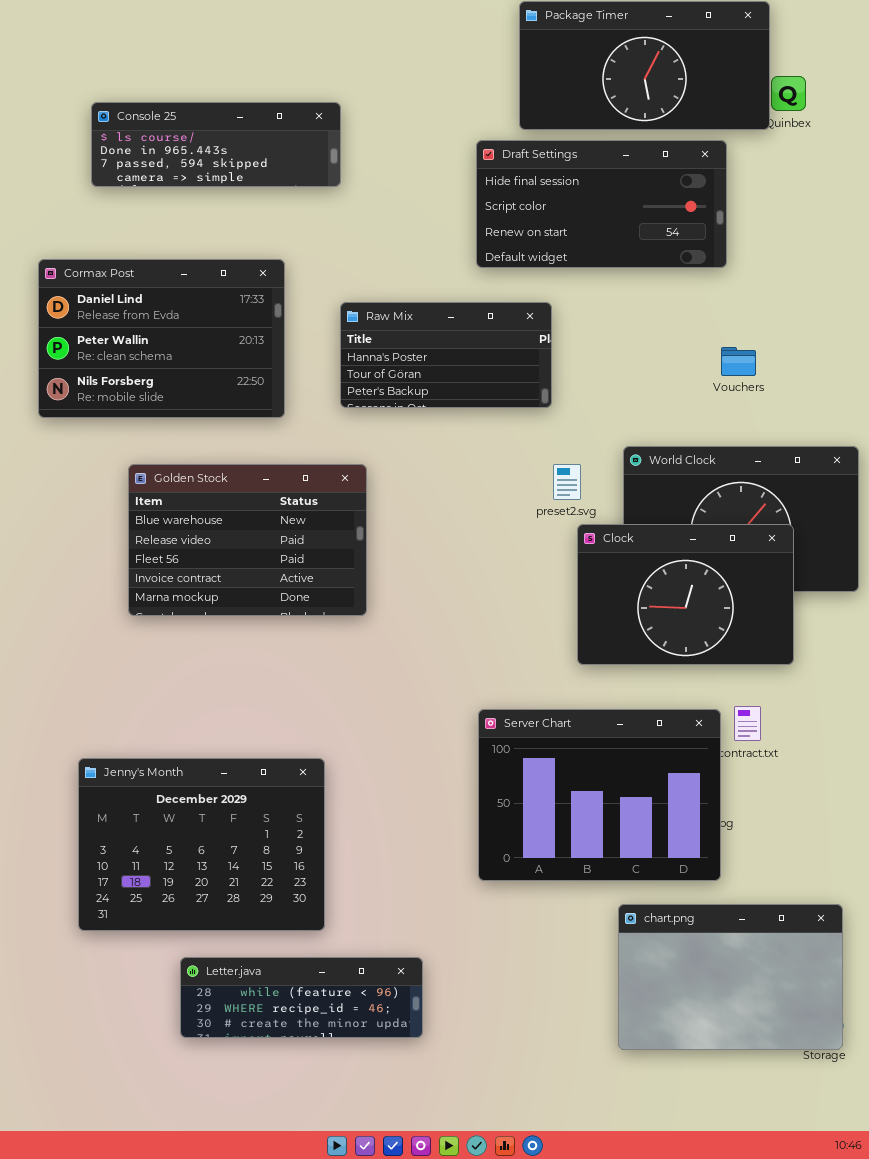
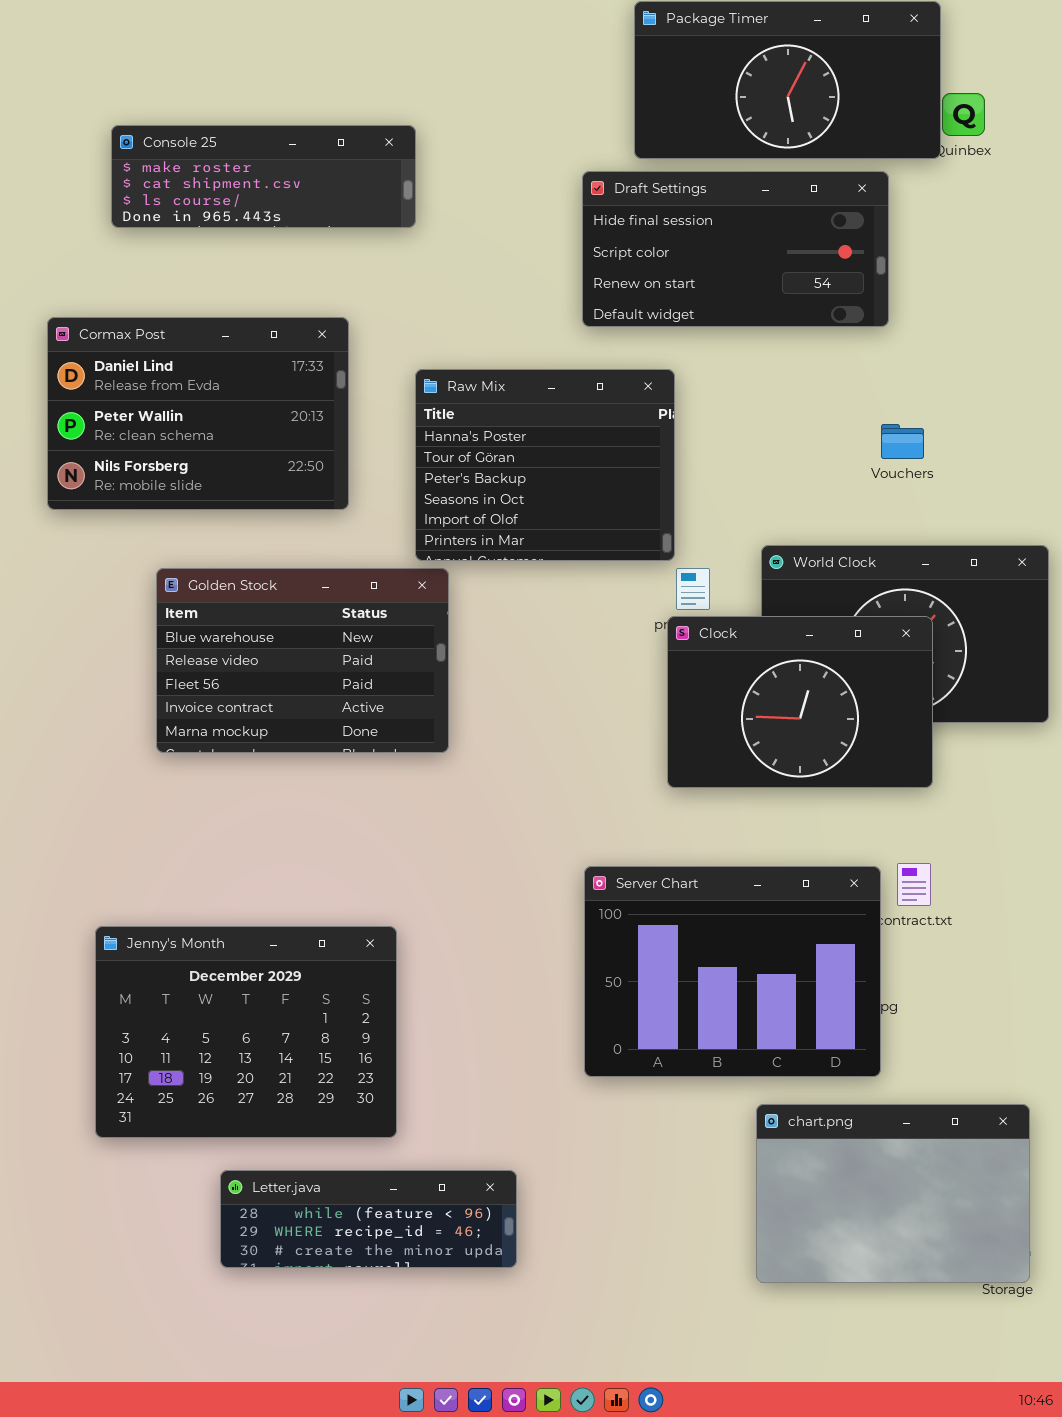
Console 25: [91,102,341,187] -> [111,125,416,228], scrolled up 2 rows
Raw Mix: [340,302,552,408] -> [415,369,675,561], resized
Clock: [577,524,794,665] -> [667,616,933,788], moved

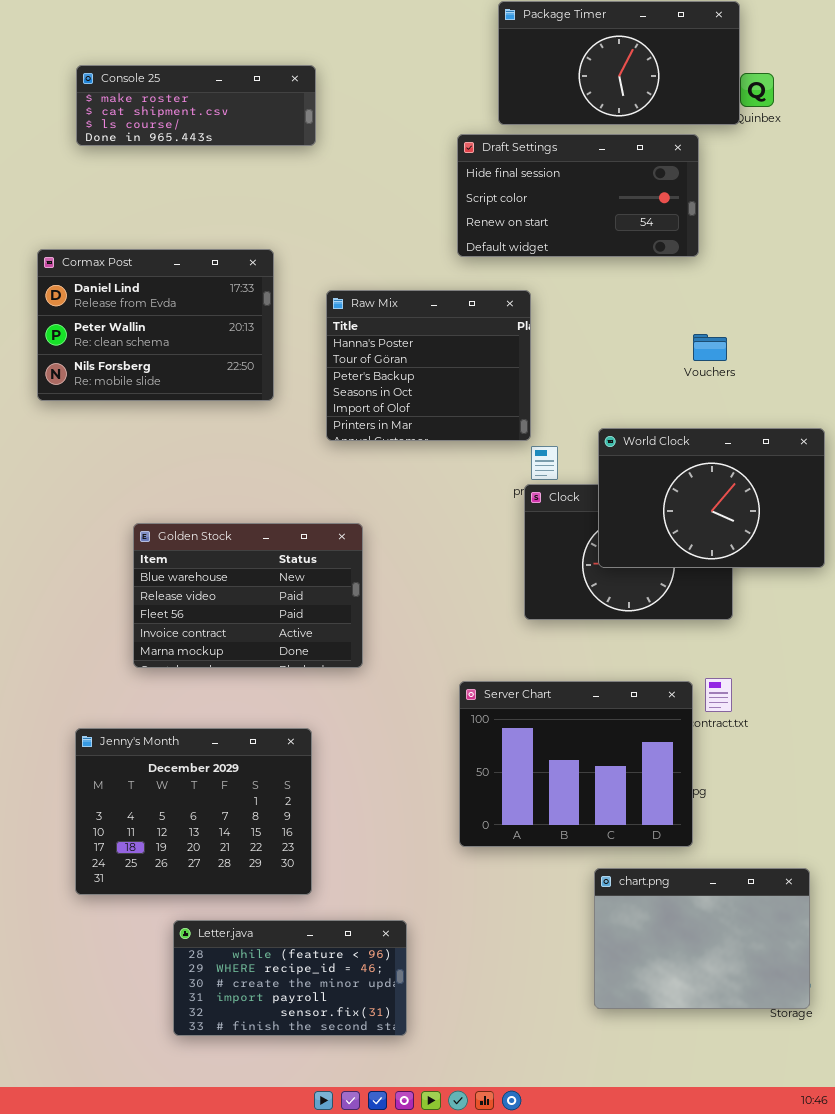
Console 25: [111,125,416,228] -> [76,65,316,146], moved
World Clock: [761,545,1049,723] -> [598,428,825,568], raised
Golden Stock: [156,568,449,753] -> [133,523,363,668], moved
Letter.java: [220,1170,517,1268] -> [173,920,407,1036], resized

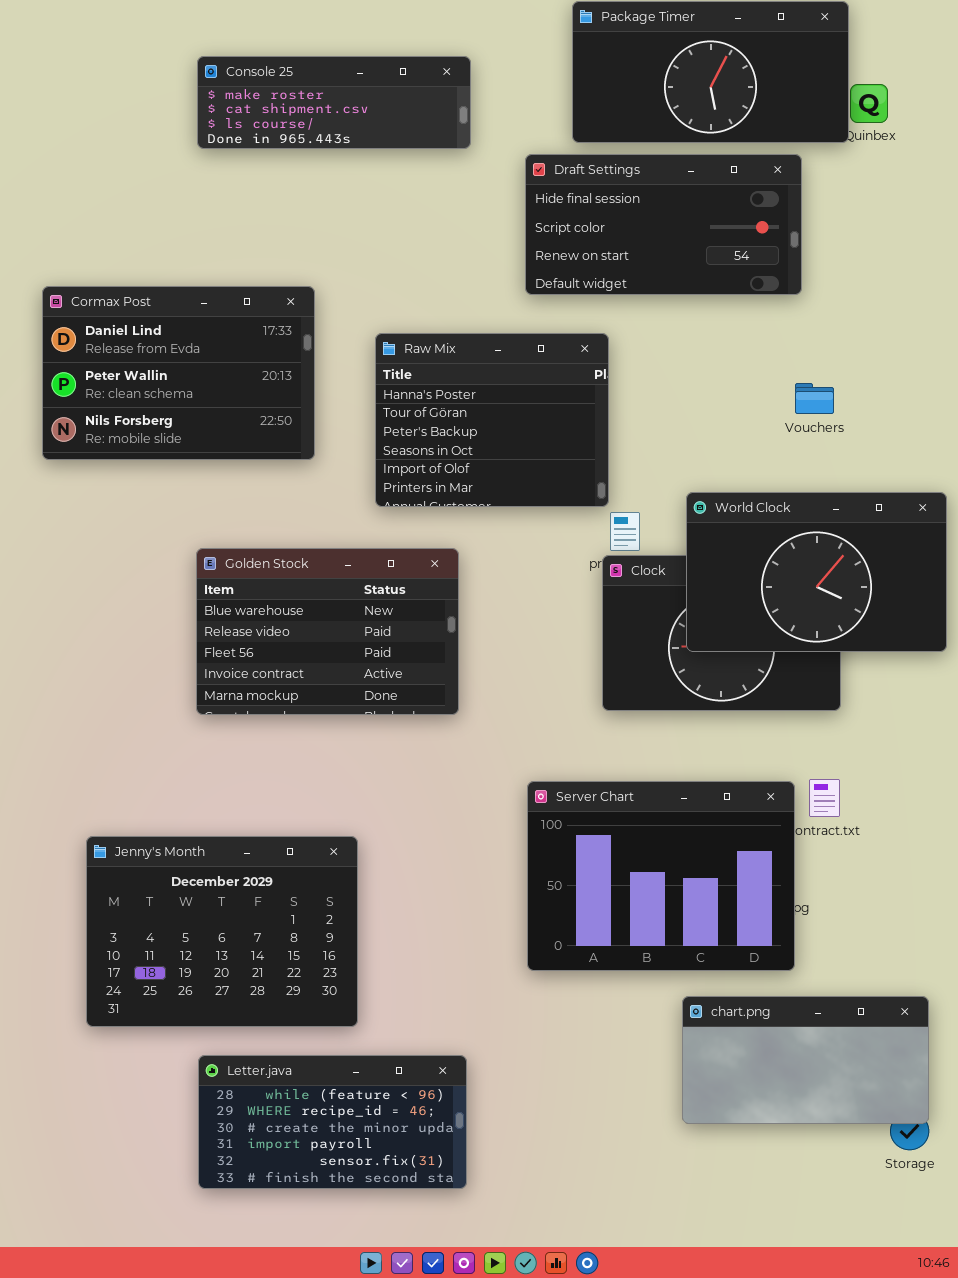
Console 25: [76,65,316,146] -> [197,56,471,149], moved
Golden Stock: [133,523,363,668] -> [196,548,459,715], moved
chart.png: [594,868,810,1009] -> [682,996,929,1124], resized

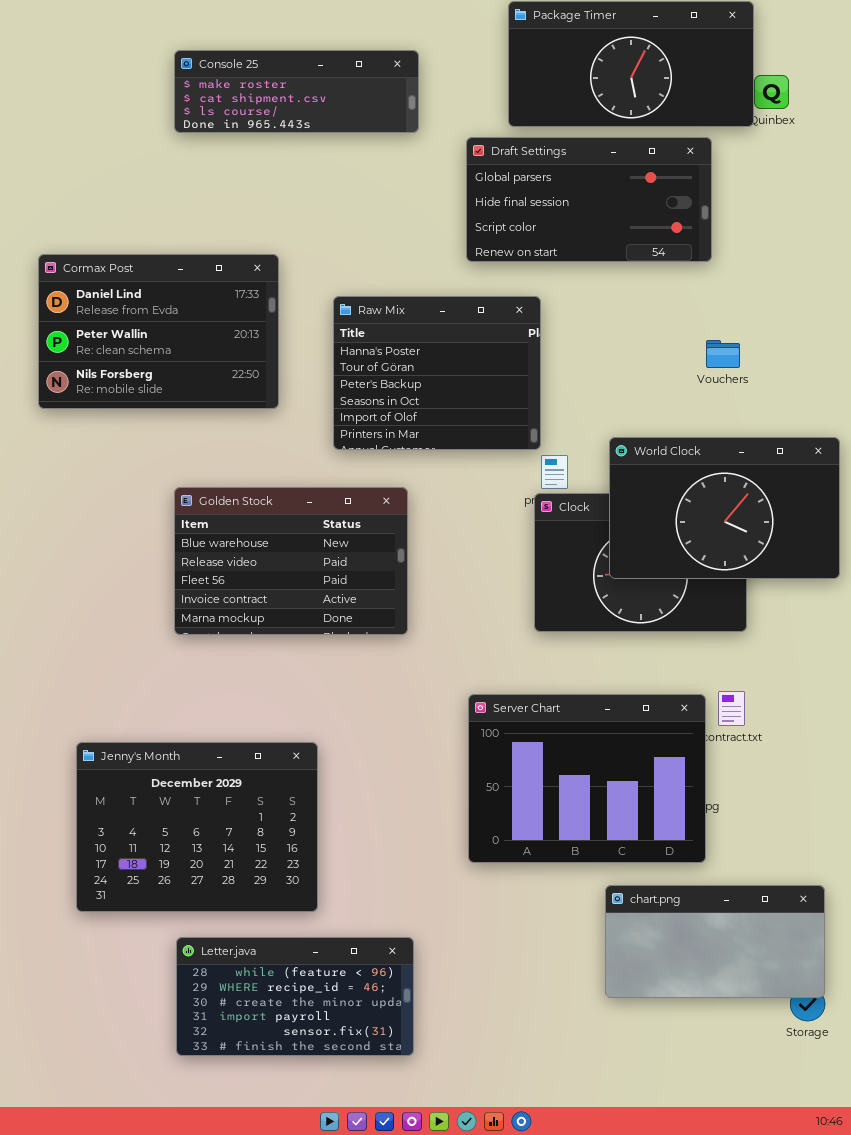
Draft Settings: [525,154,802,295] -> [466,137,712,262], scrolled up 1 row

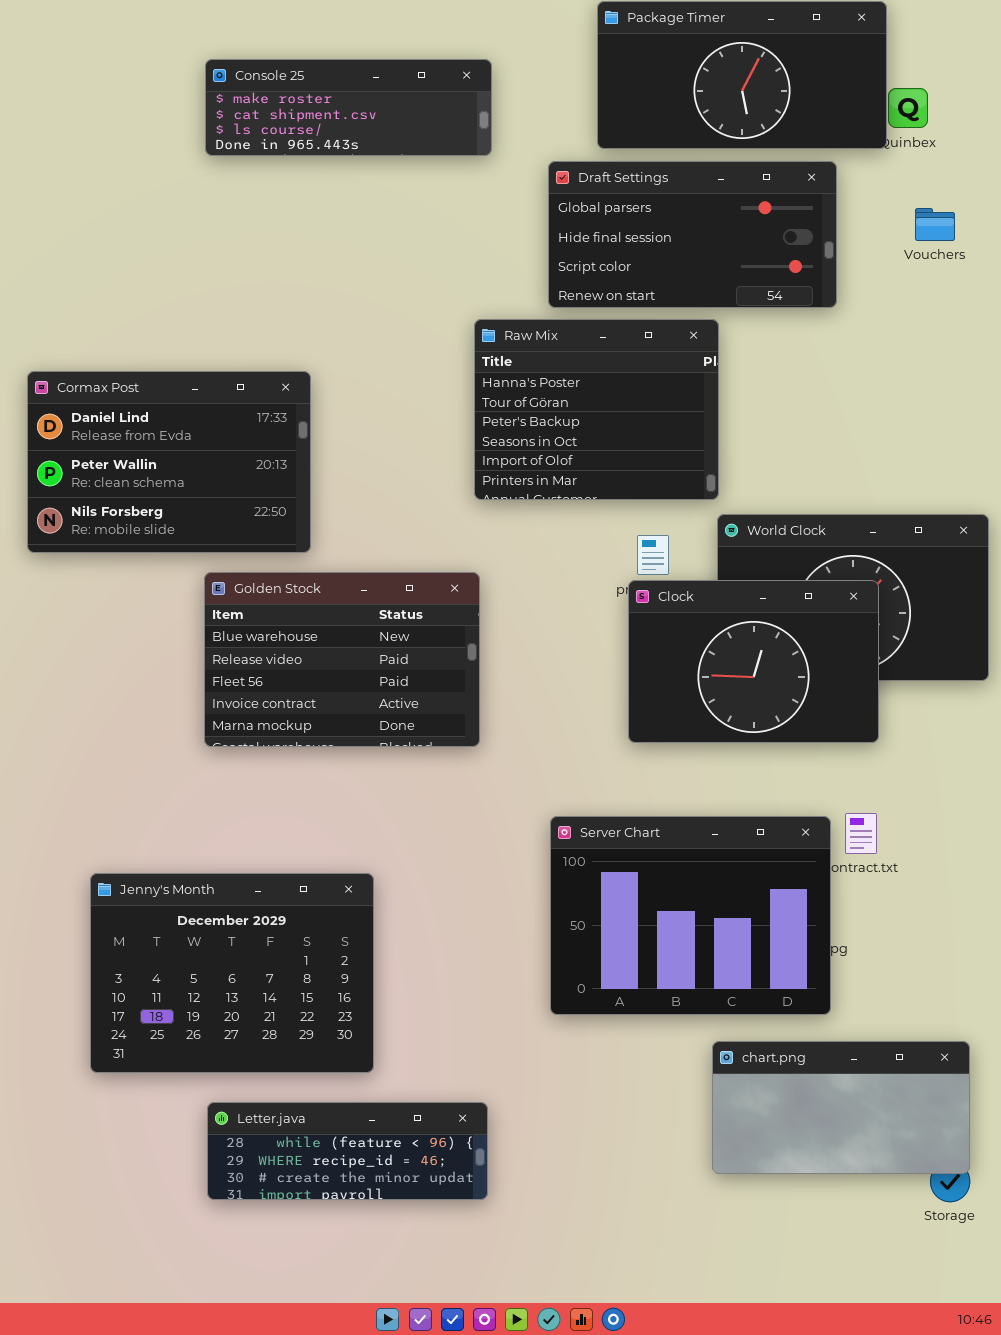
Cormax Post: [38,254,279,409] -> [27,371,311,553], moved
Raw Mix: [333,296,541,450] -> [474,319,719,500], moved
Vouchers: [706,340,740,368] -> [915,208,955,241], moved
Clock: [534,493,747,632] -> [628,580,879,743], raised
Letter.java: [176,937,414,1056] -> [207,1102,488,1200], resized

